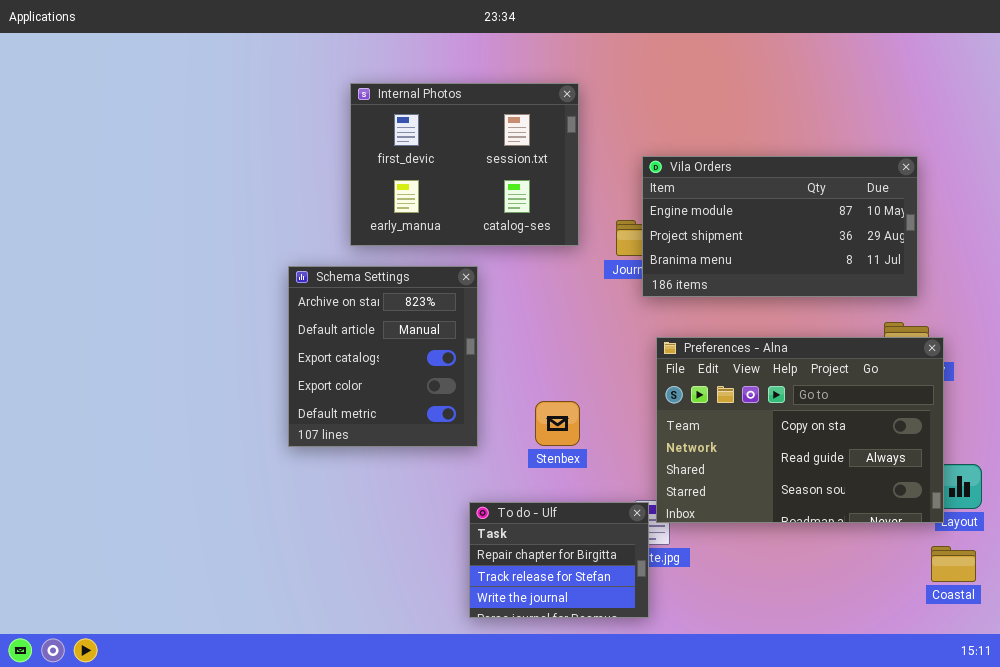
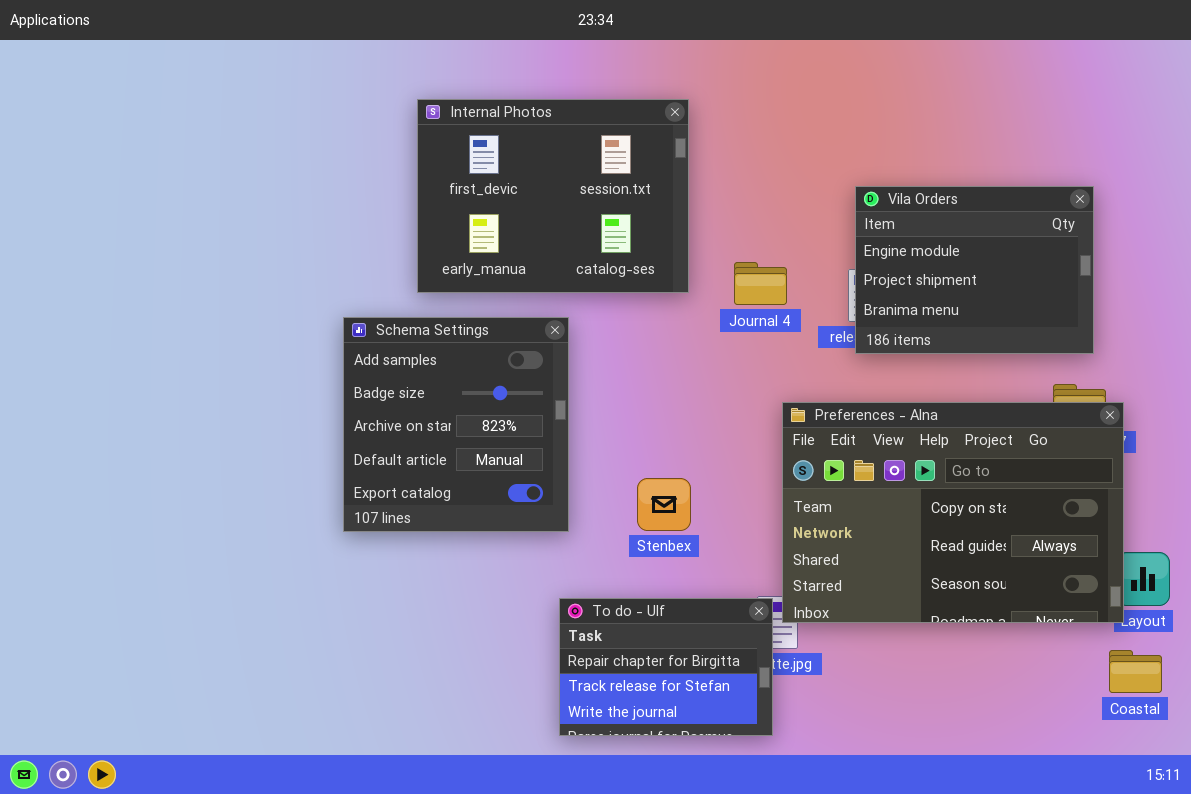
Vila Orders: [642,156,918,297] -> [855,186,1094,354], resized
Schema Settings: [288,266,478,447] -> [343,317,569,532], scrolled up 2 rows

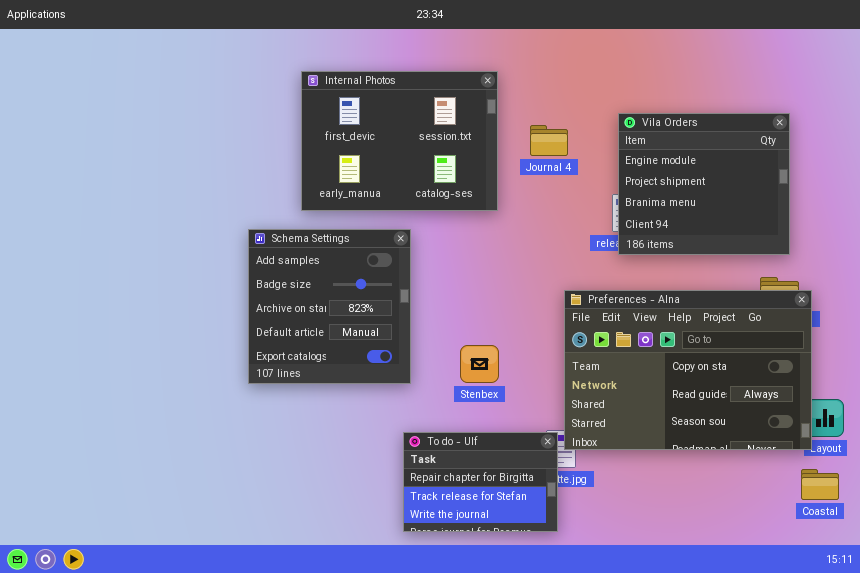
Vila Orders: [855,186,1094,354] -> [618,113,790,255], resized
Journal 4: [734,262,787,305] -> [530,125,568,156], moved

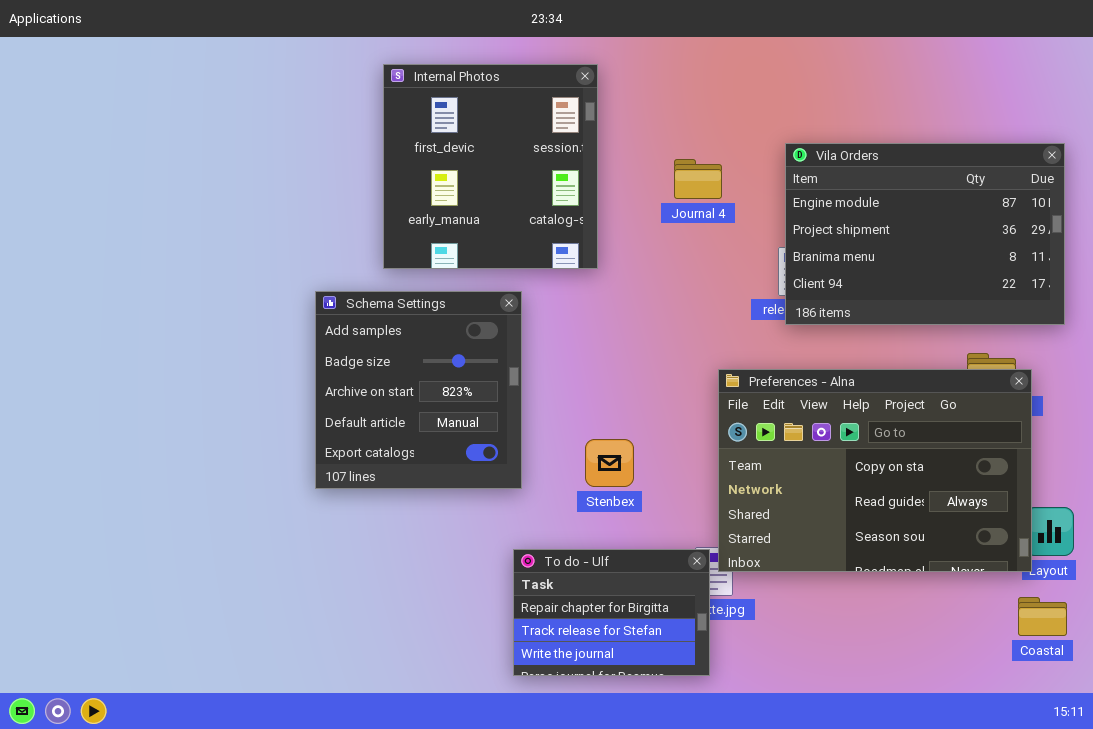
Internal Photos: [301,71,498,211] -> [383,64,598,269], resized
Vila Orders: [618,113,790,255] -> [785,143,1065,325], resized

